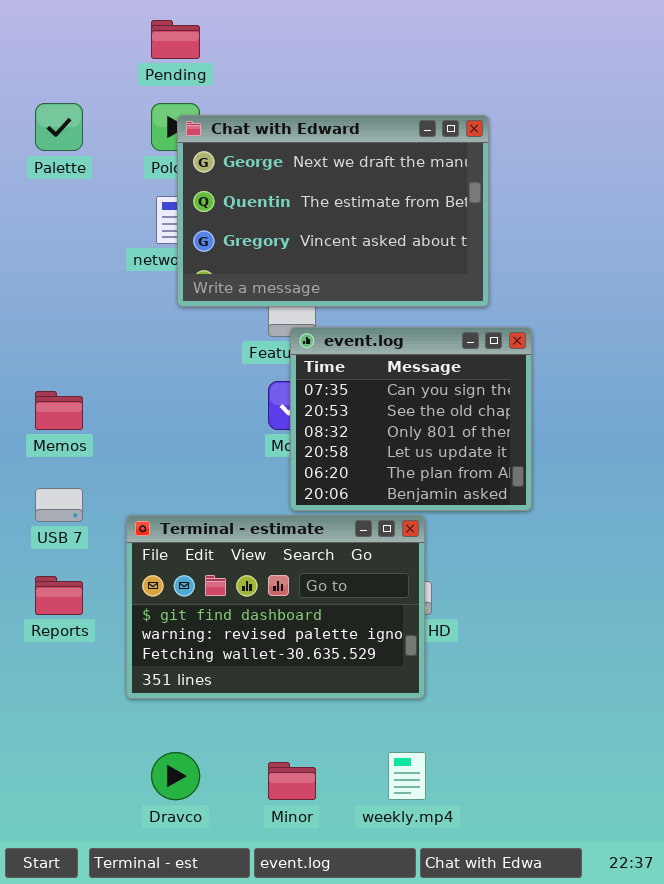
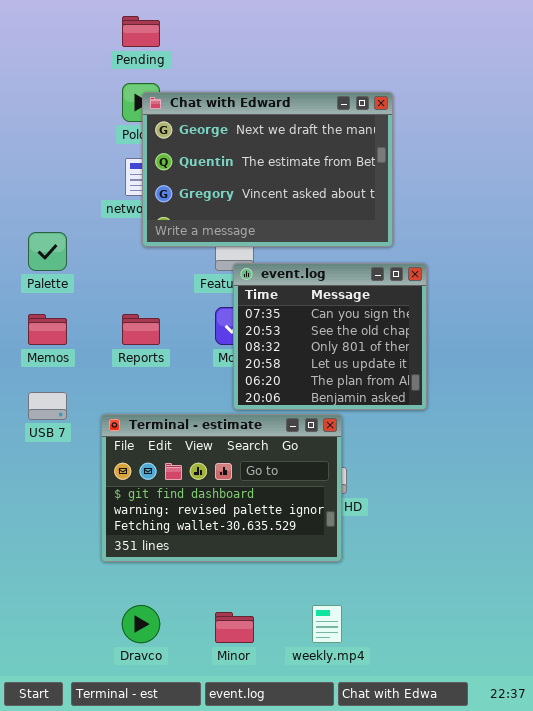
Palette: [35,103,83,151] -> [28,232,67,271], moved
Reports: [35,576,83,615] -> [122,314,160,345], moved

